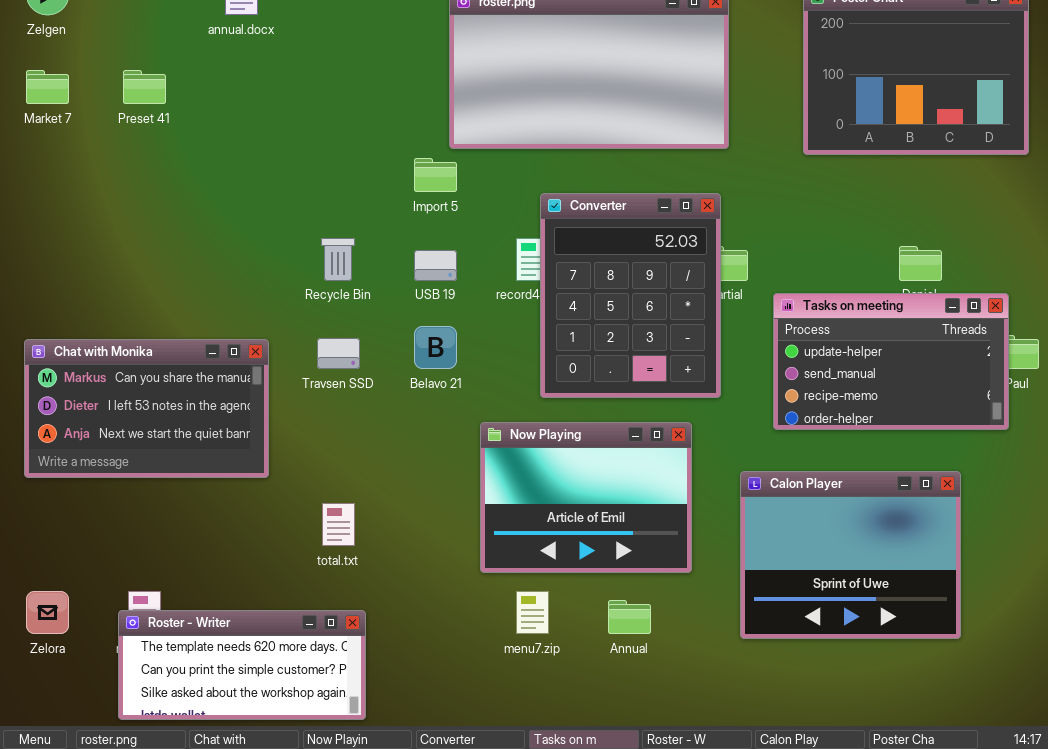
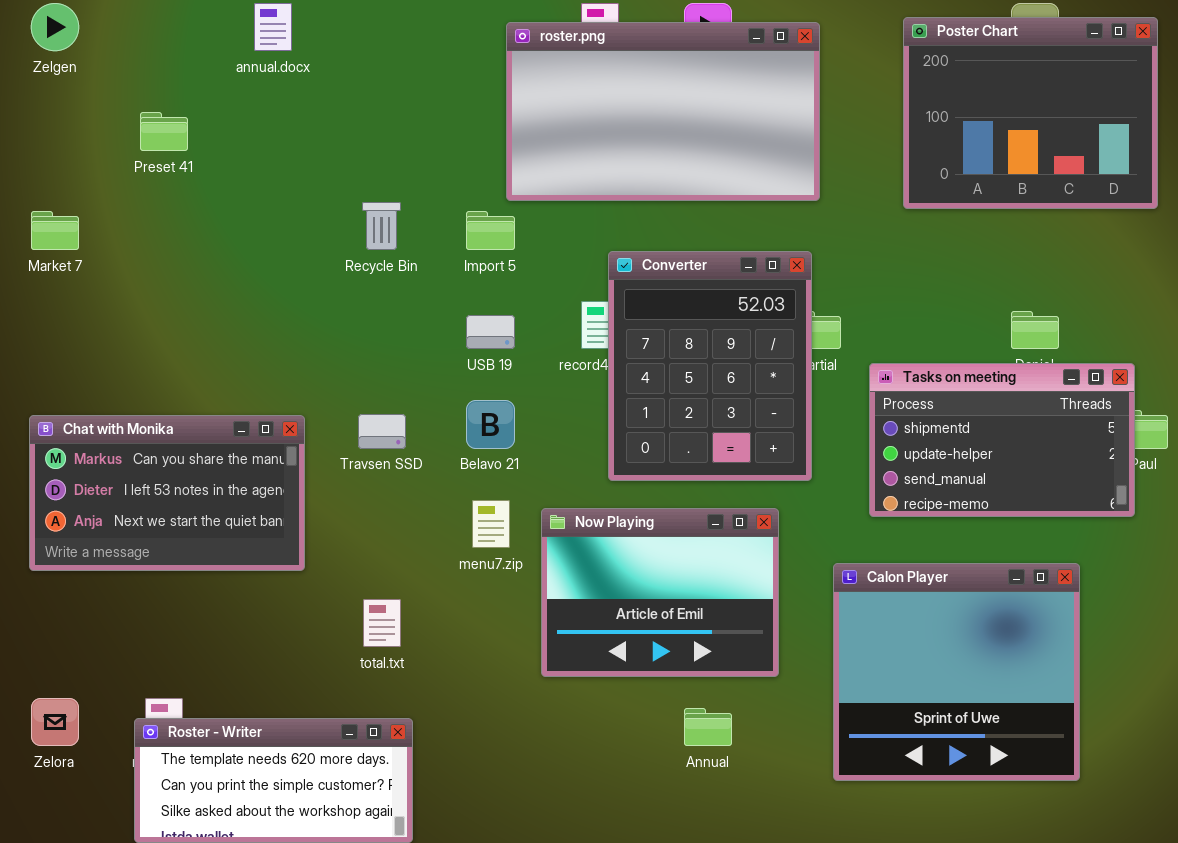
Market 7: [26,70,69,104] -> [31,211,79,250], moved
Recycle Bin: [321,238,355,281] -> [362,202,401,250], moved
Tasks on meeting: [773,293,1009,430] -> [869,363,1135,517], scrolled up 1 row
Calon Player: [740,471,961,639] -> [833,563,1080,781], resized
menu7.zip: [516,591,549,634] -> [472,500,510,548], moved

